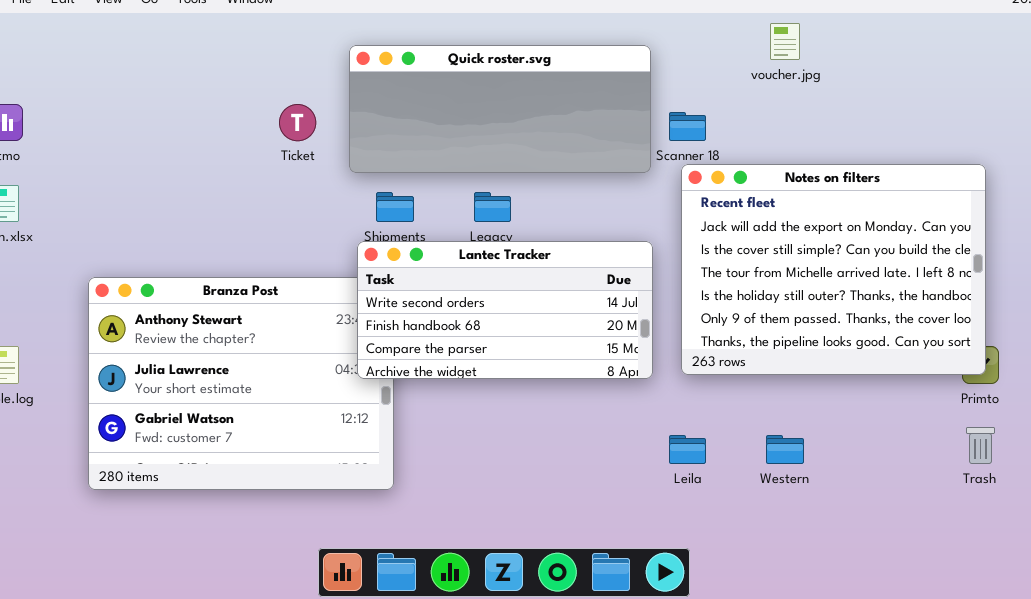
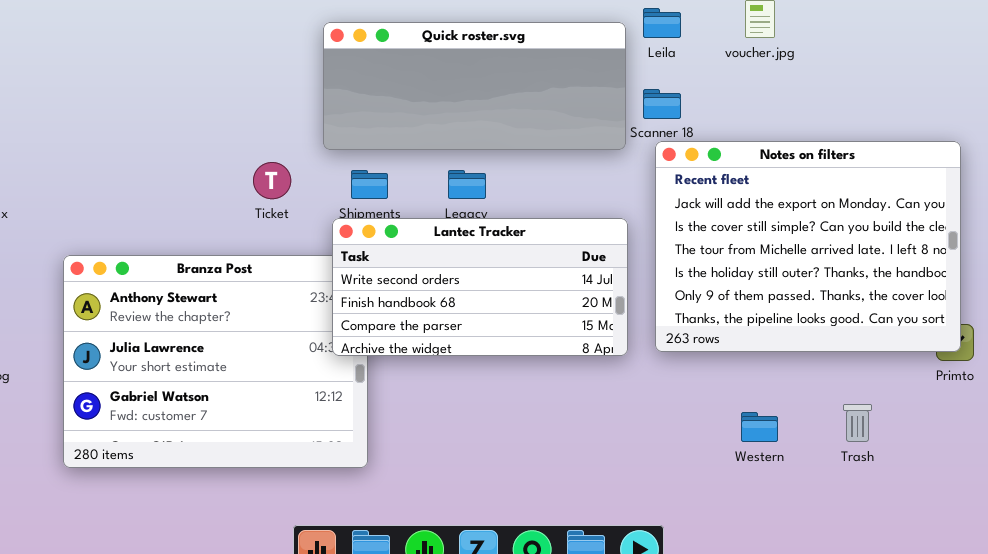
Ticket: [279,104,316,141] -> [253,162,291,199], moved
Trash: [966,427,995,464] -> [843,404,872,442], moved
Leila: [669,435,706,464] -> [643,8,681,38], moved

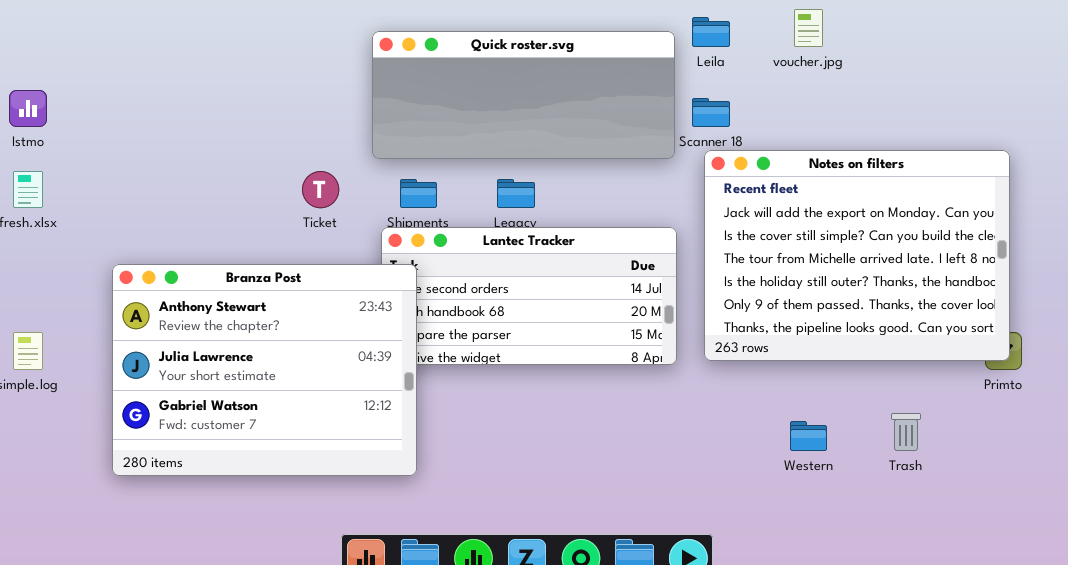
Branza Post: [63,255,368,468] -> [112,264,417,476], raised

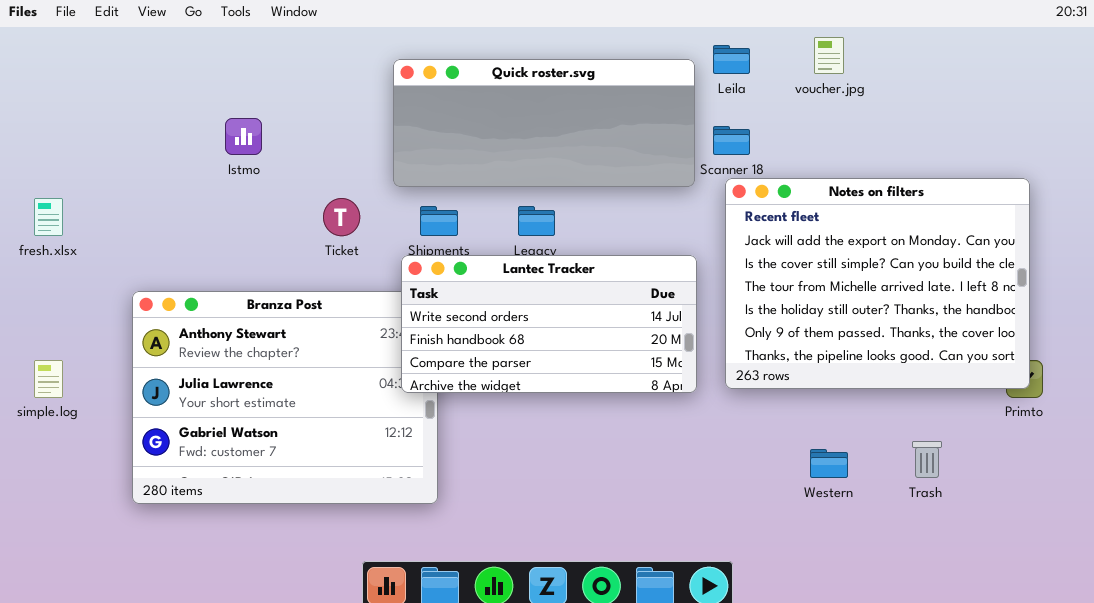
Istmo: [9,90,47,127] -> [225,118,262,155], moved
Lantec Tracker: [381,227,677,365] -> [401,255,697,393], raised

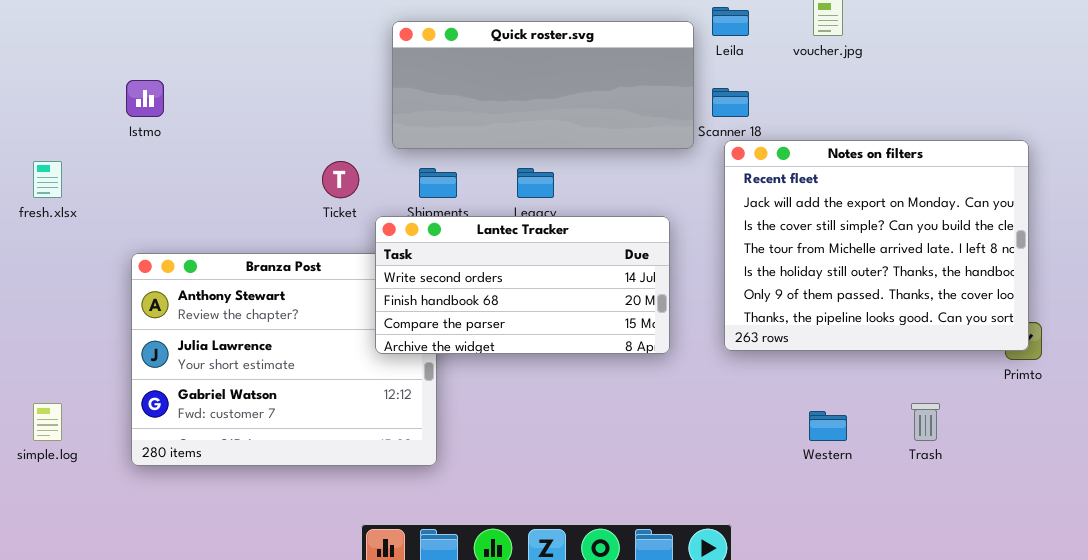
Istmo: [225,118,262,155] -> [126,80,164,117], moved
Lantec Tracker: [401,255,697,393] -> [375,216,670,354], moved
simple.log: [34,360,63,398] -> [33,403,62,441], moved

